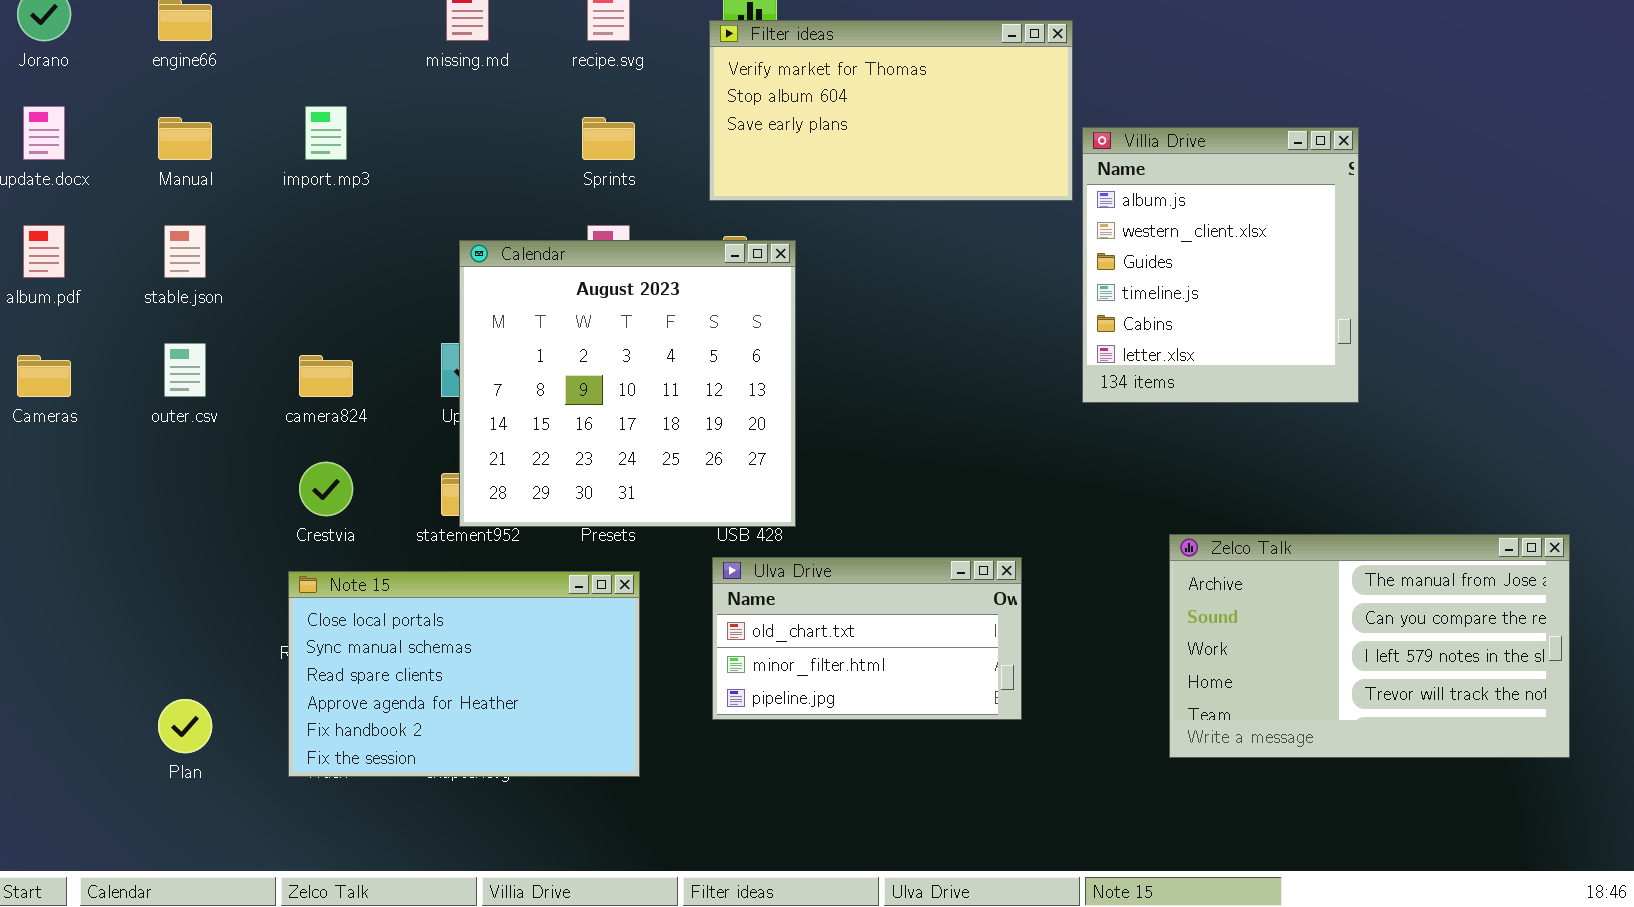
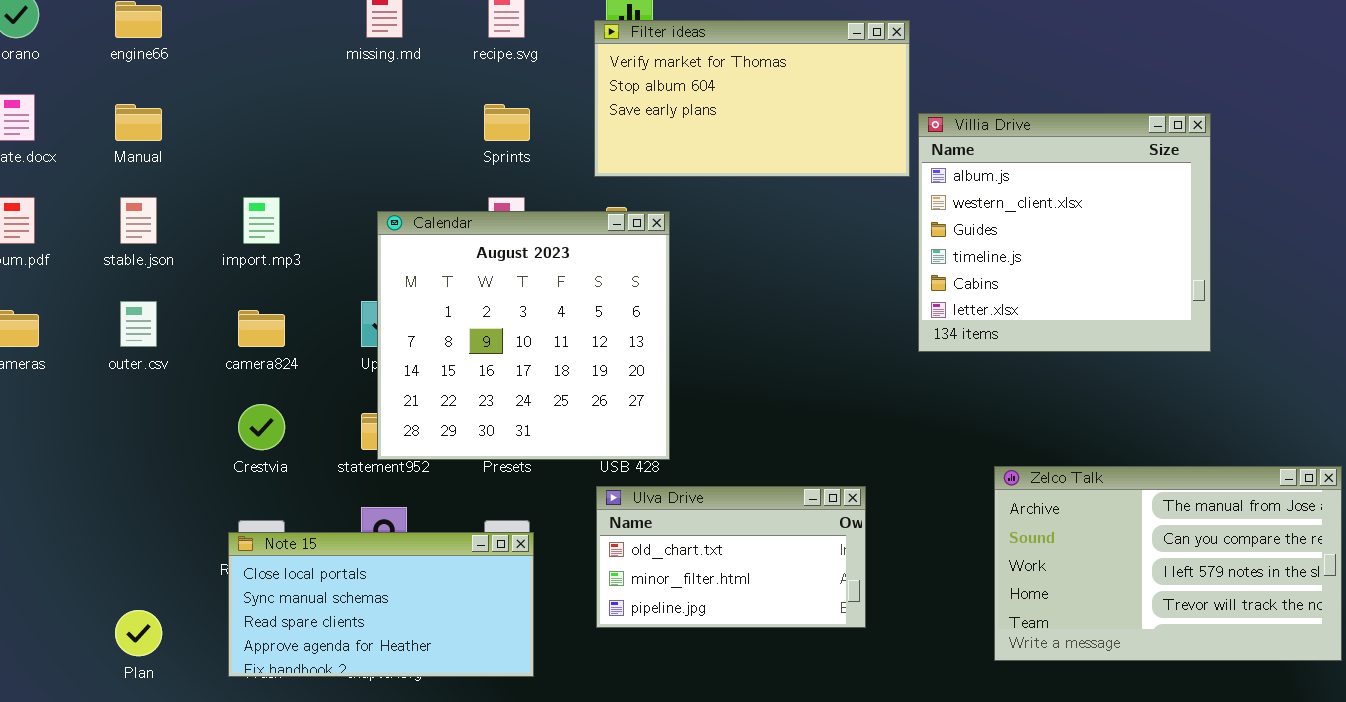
import.mp3: [305,106,347,160] -> [243,197,280,244], moved
Villia Drive: [1082,127,1359,403] -> [918,113,1211,352], resized
Note 15: [288,571,640,777] -> [228,532,534,677], resized

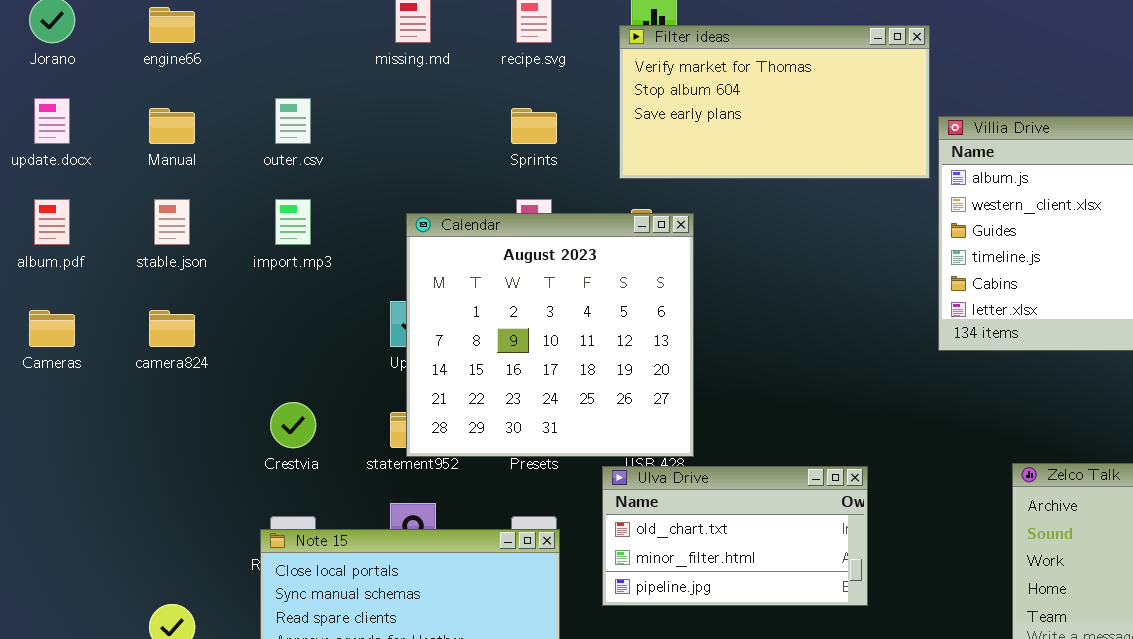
outer.csv: [120,301,157,347] -> [275,98,311,144], moved
camera824: [238,310,285,347] -> [149,310,195,347], moved
Ulva Drive: [596,486,866,628] -> [602,466,868,606], moved

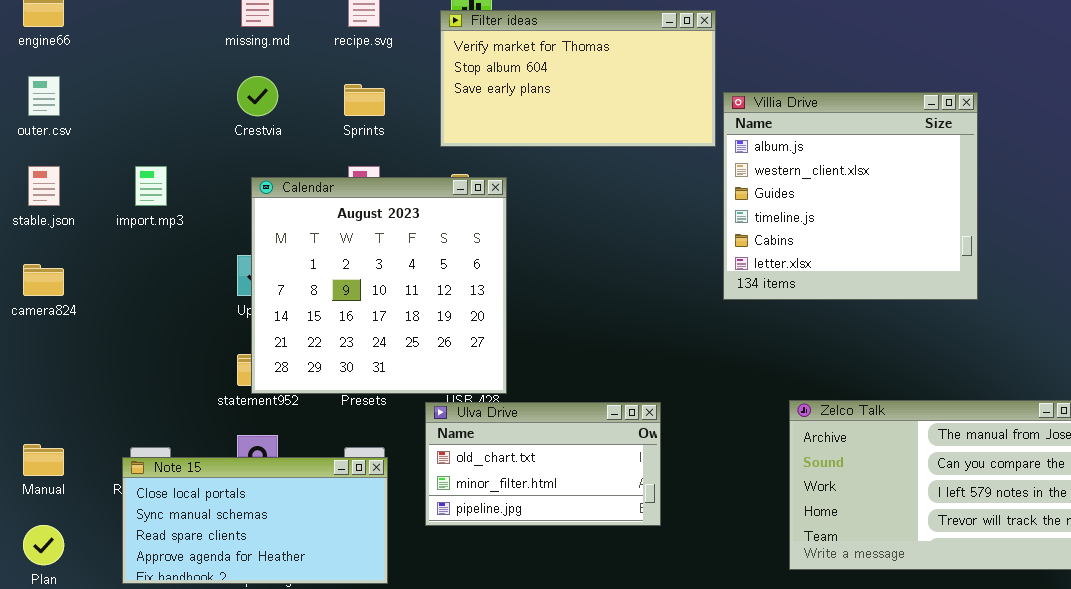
outer.csv: [275,98,311,144] -> [28,76,60,116], moved
Manual: [149,108,195,144] -> [23,444,64,476], moved
Crestvia: [270,402,316,448] -> [237,76,278,116], moved

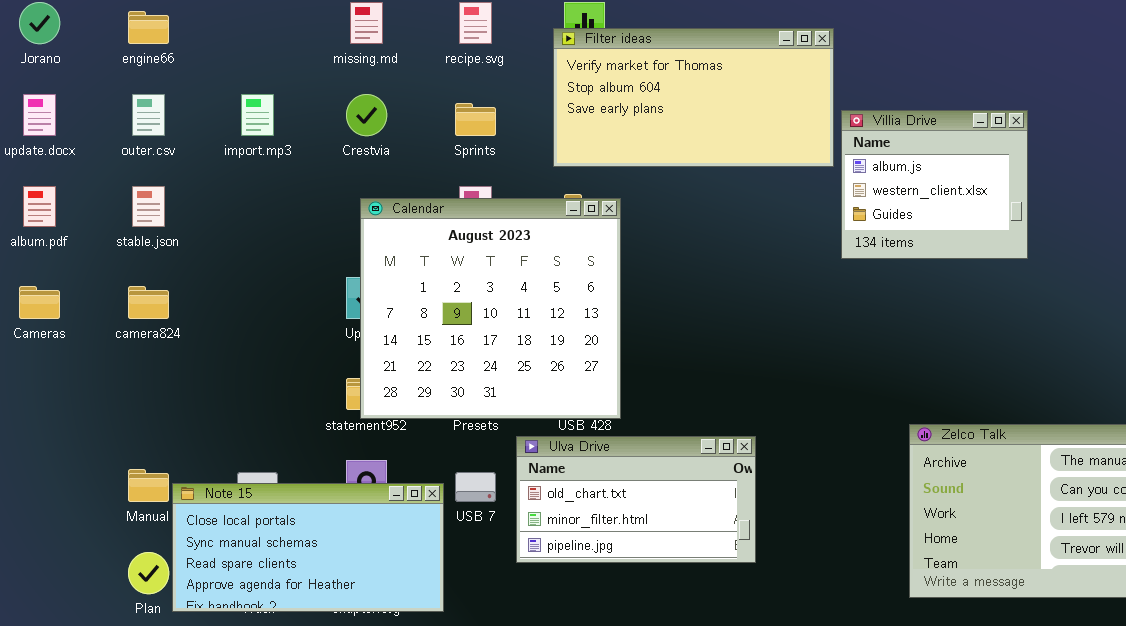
Villia Drive: [723,92,978,300] -> [841,110,1028,259], resized
import.mp3: [135,166,167,206] -> [241,94,274,136], moved
Ulva Drive: [425,402,661,526] -> [516,436,756,563], moved
Note 15: [122,457,388,584] -> [172,483,444,612], moved

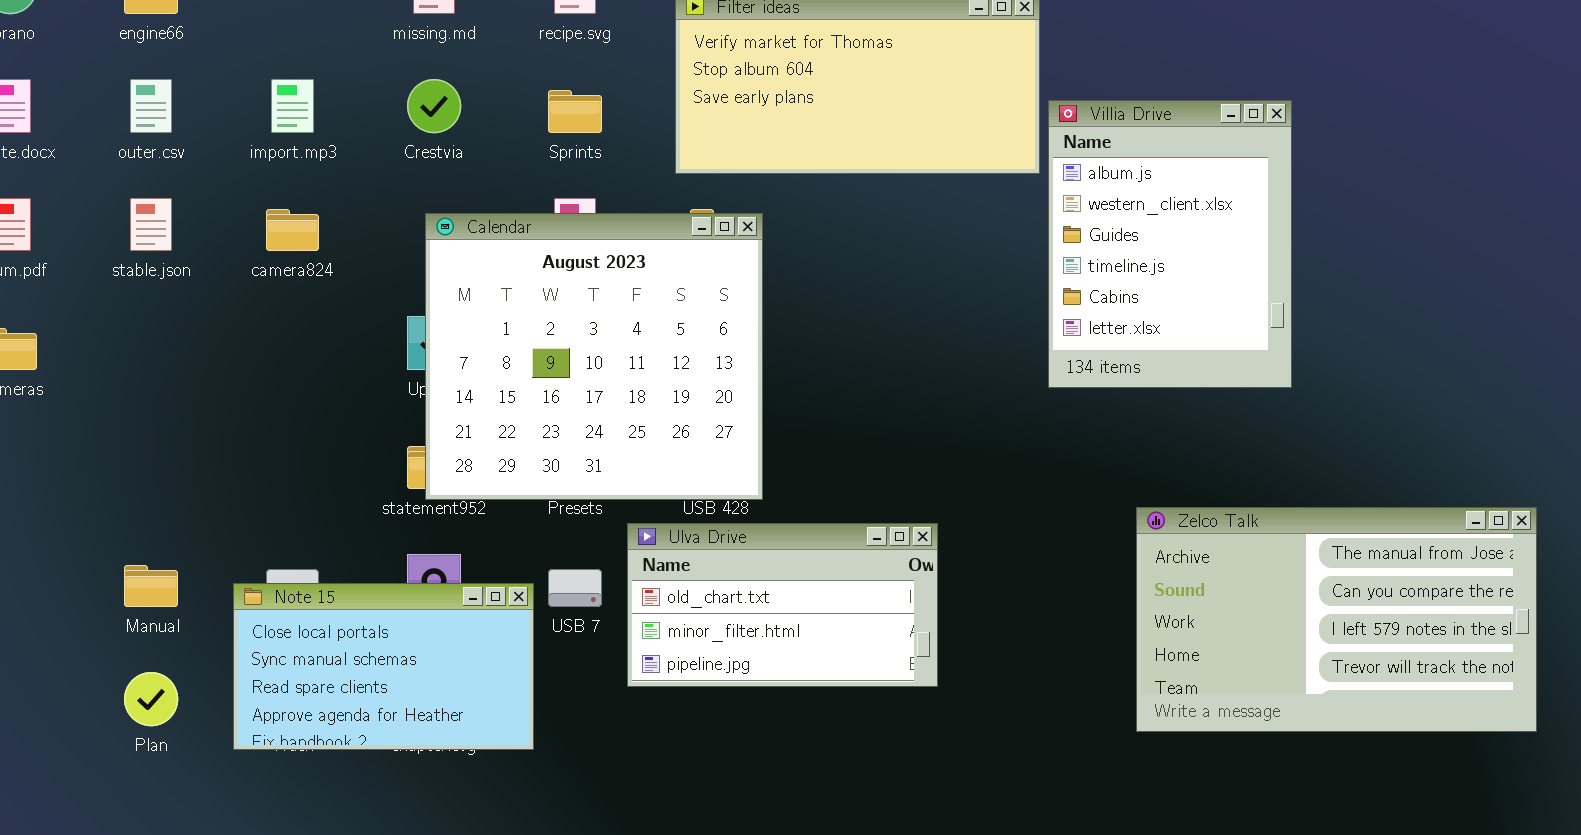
Villia Drive: [841,110,1028,259] -> [1048,100,1292,388], resized
camera824: [128,286,169,319] -> [266,209,319,251], moved
Note 15: [172,483,444,612] -> [233,583,534,750], resized

